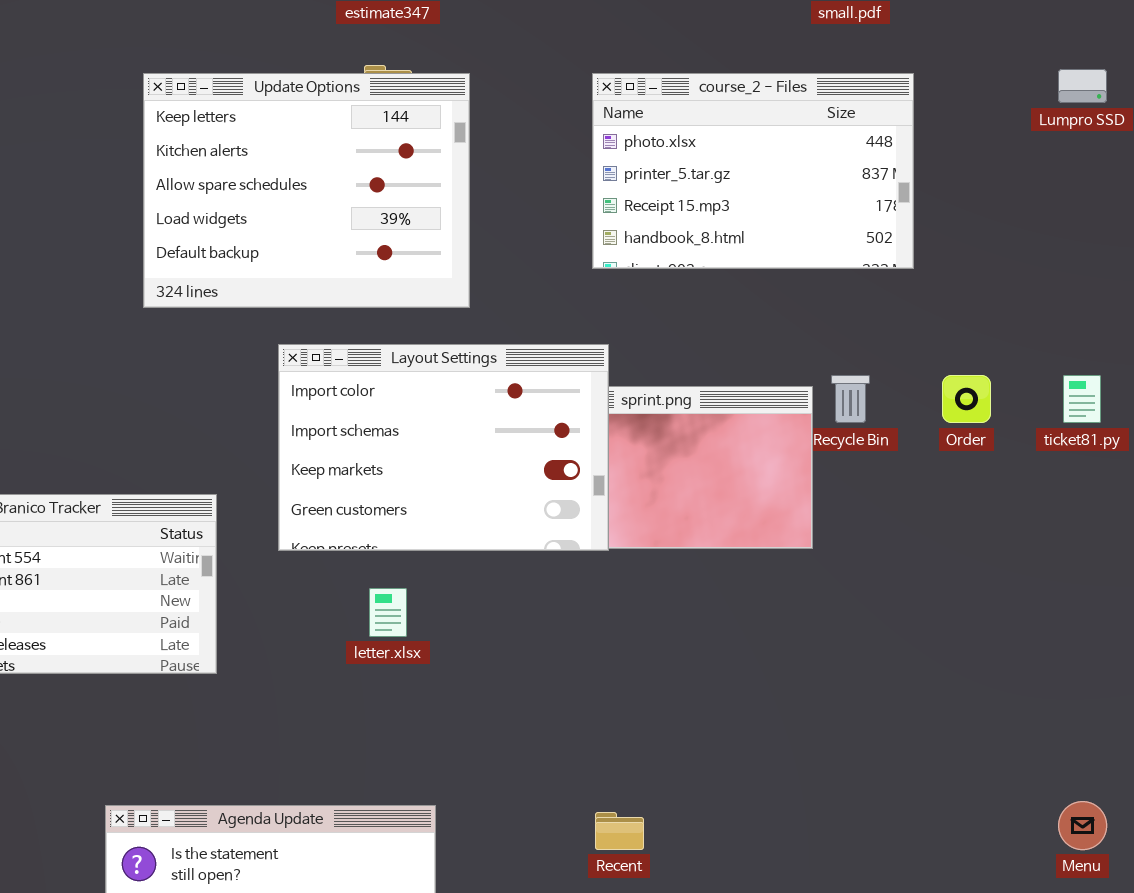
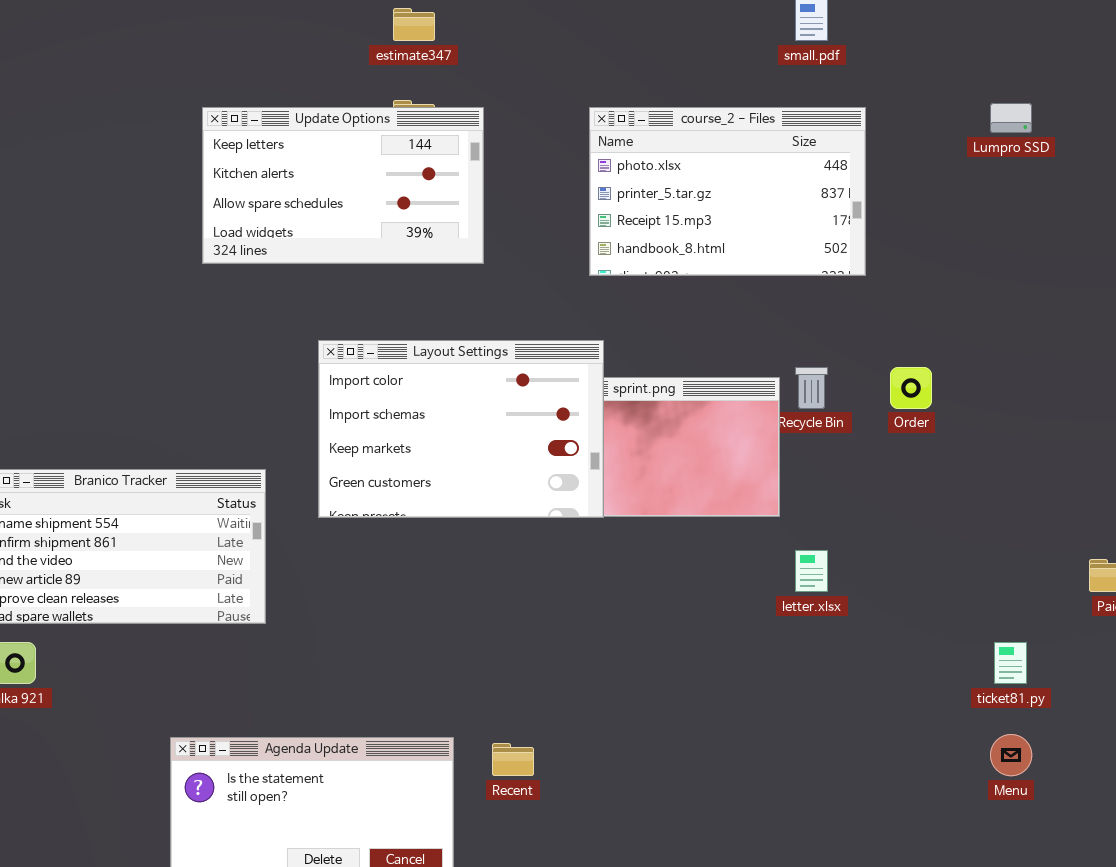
Update Options: [143,73,470,308] -> [202,107,484,264], resized
ticket81.py: [1063,375,1101,423] -> [994,642,1027,684], moved
letter.xlsx: [369,588,407,637] -> [795,550,828,592], moved
Recent: [595,812,644,850] -> [492,743,534,776], moved

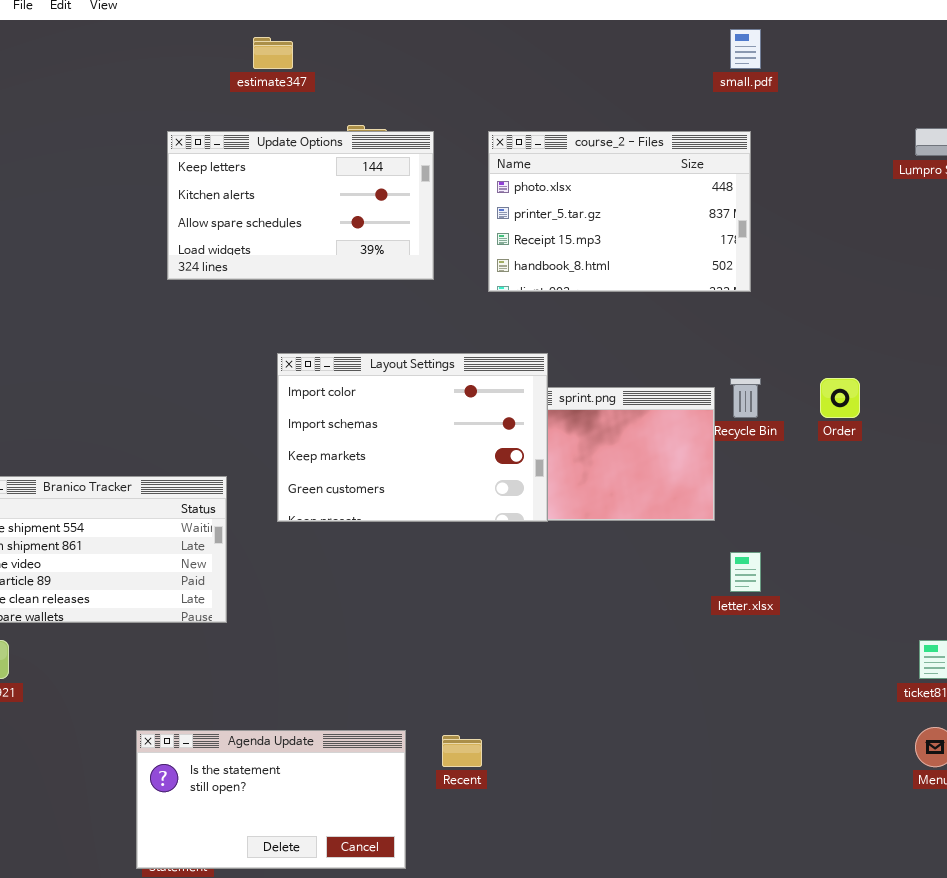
estimate347: [393,8,435,41] -> [253,37,293,69], moved
course_2 - Files: [589,107,866,276] -> [488,131,751,292], moved

